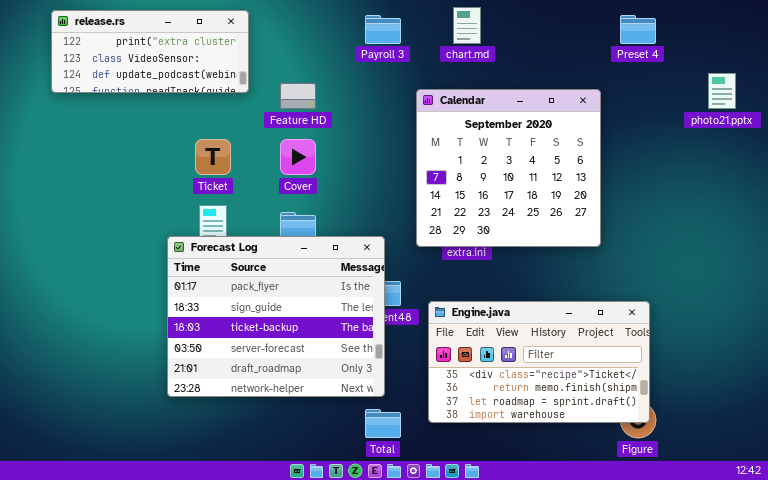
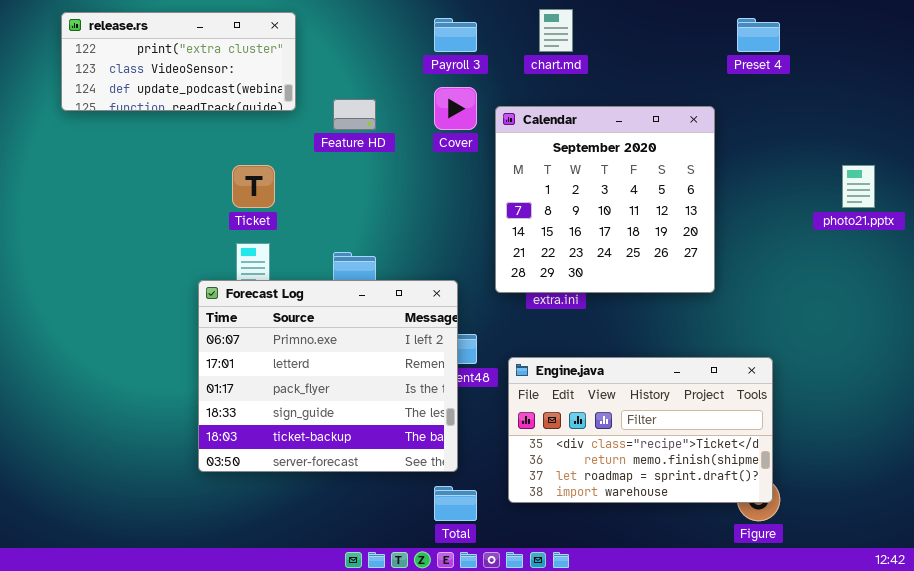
photo21.pptx: [708,73,736,109] -> [842,165,875,208], moved
Cover: [280,139,316,175] -> [434,87,477,130], moved
Forecast Log: [167,236,385,397] -> [198,280,458,472], scrolled up 2 rows

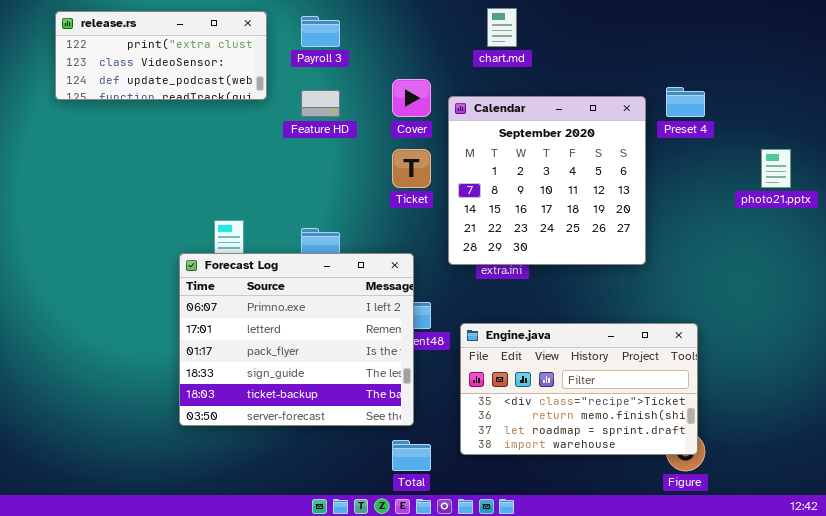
Payroll 3: [434,18,477,52] -> [301,16,340,47], moved
Preset 4: [737,18,780,52] -> [666,87,705,117], moved
Ticket: [232,165,275,208] -> [392,149,431,188], moved

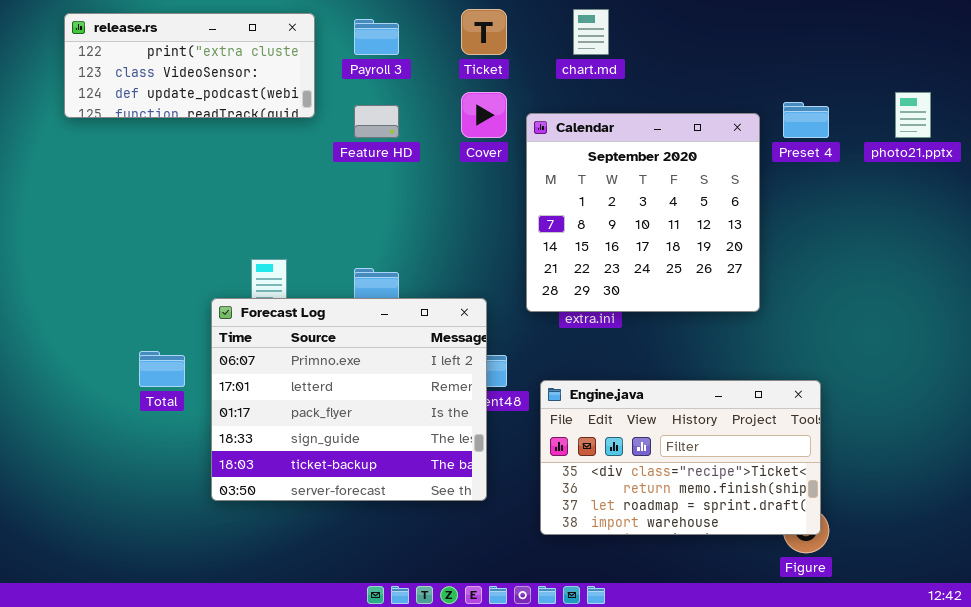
Ticket: [392,149,431,188] -> [461,9,507,55], moved
photo21.pptx: [761,149,791,188] -> [895,92,931,138], moved
Total: [392,440,431,471] -> [139,351,185,387], moved

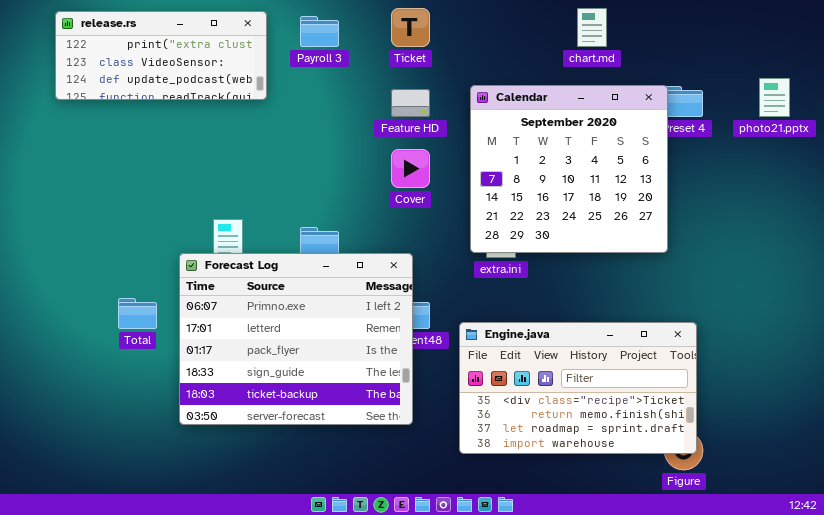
chart.md: [573,9,609,55] -> [577,8,607,47], moved
Cover: [461,92,507,138] -> [391,149,430,188], moved
Feature HD: [354,105,399,138] -> [391,89,430,117], moved
Calendar: [526,113,760,312] -> [470,85,668,253], moved

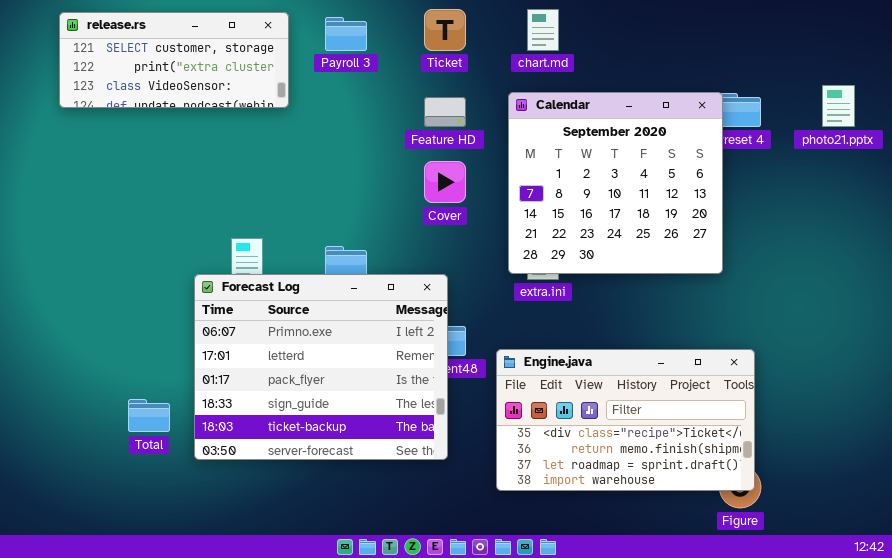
chart.md: [577,8,607,47] -> [527,9,559,51], moved
release.rs: [55,11,267,100] -> [59,12,289,108], scrolled up 1 row
Total: [118,298,157,329] -> [128,399,170,432], moved

